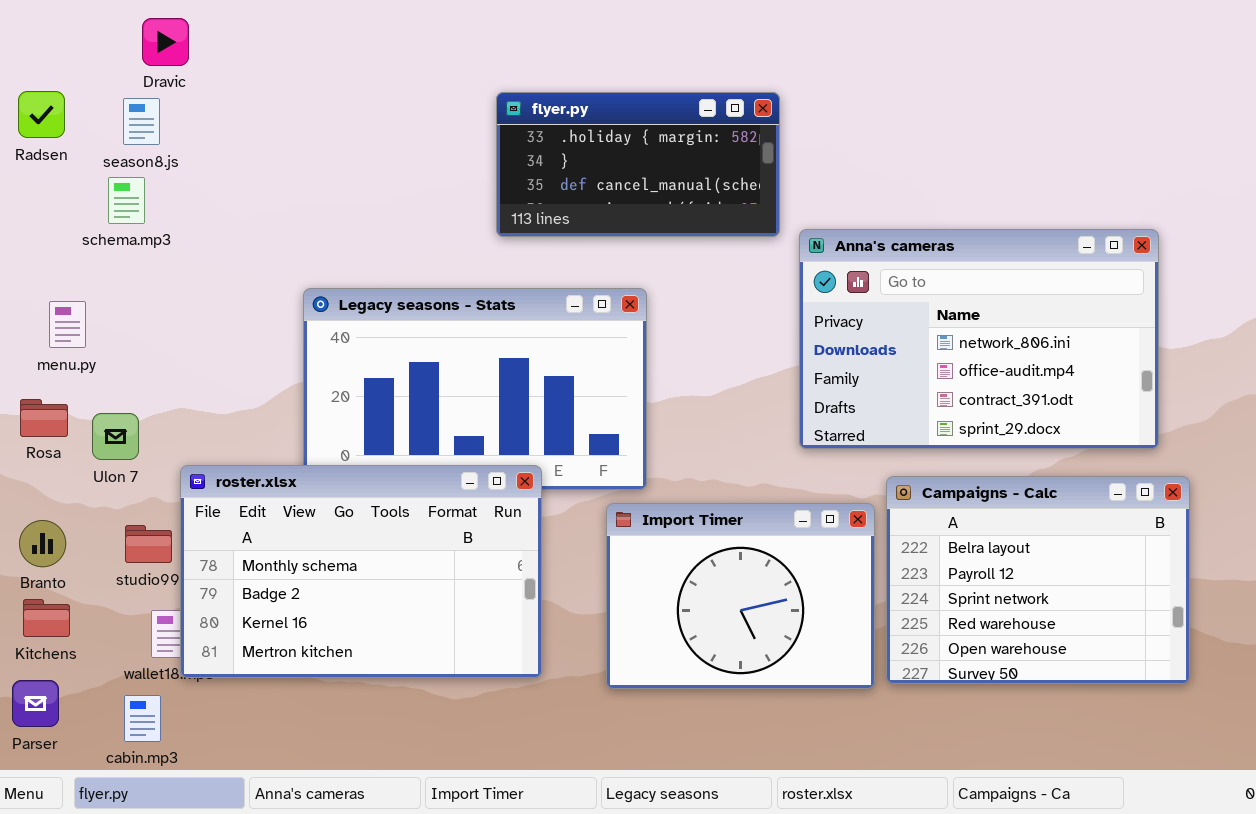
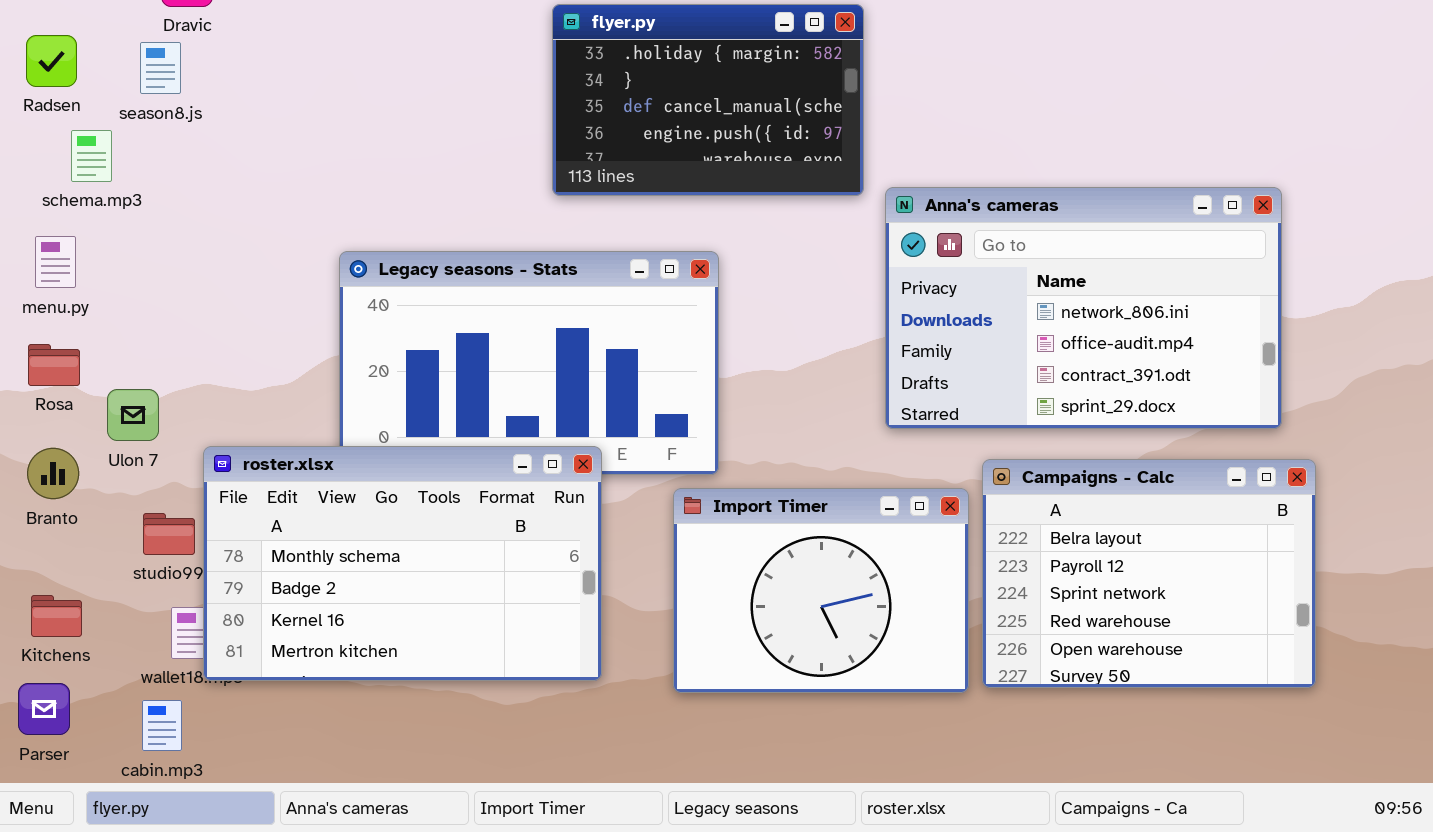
flyer.py: [496,92,780,237] -> [552,4,864,196], resized
schema.mp3: [108,177,145,224] -> [71,130,112,182], moved
menu.py: [49,301,86,348] -> [35,236,76,288], moved
Rosa: [20,399,68,437] -> [28,344,80,386], moved
Branto: [19,520,66,567] -> [27,448,79,499], moved

